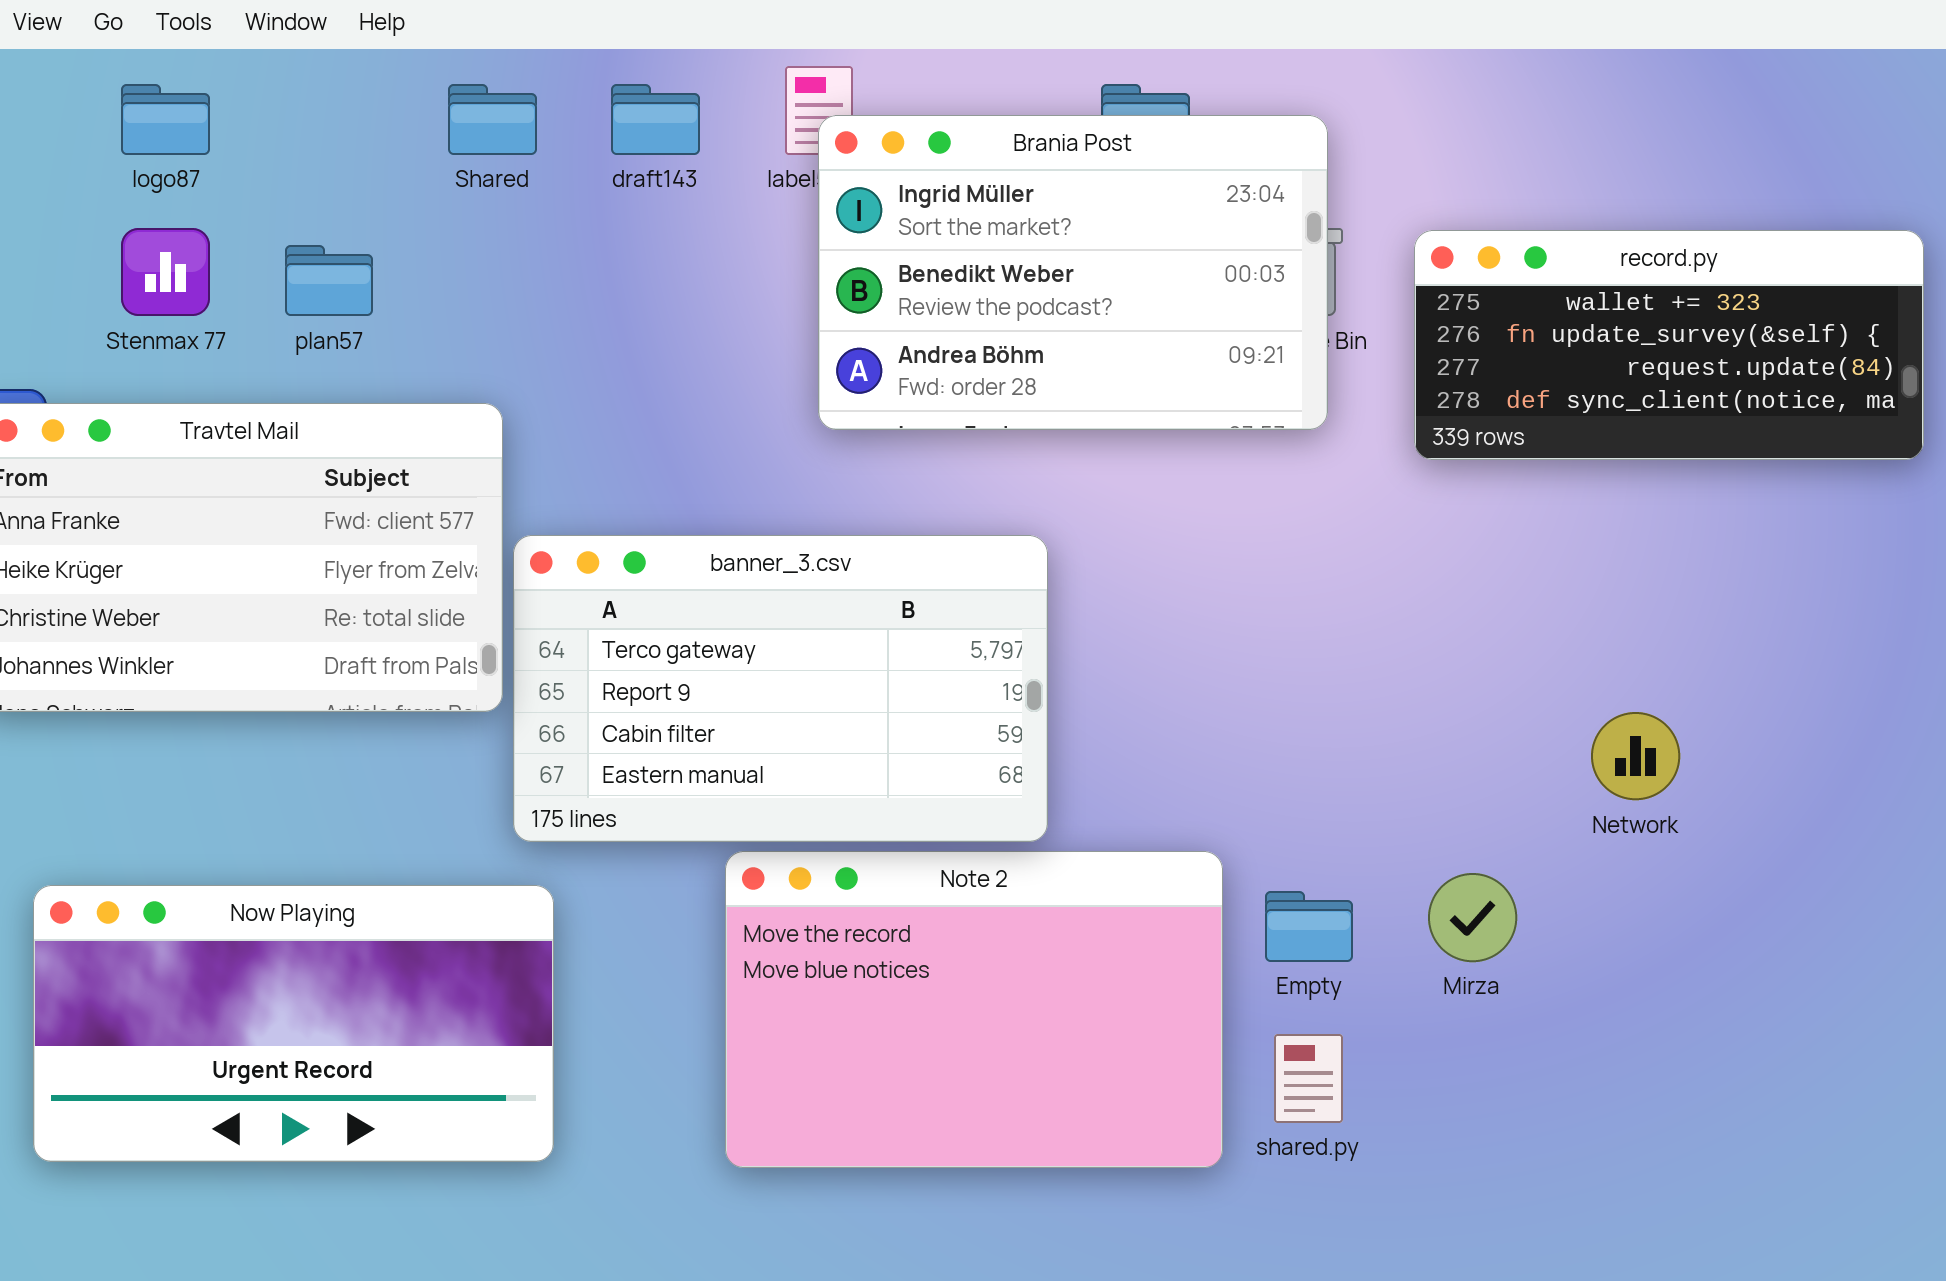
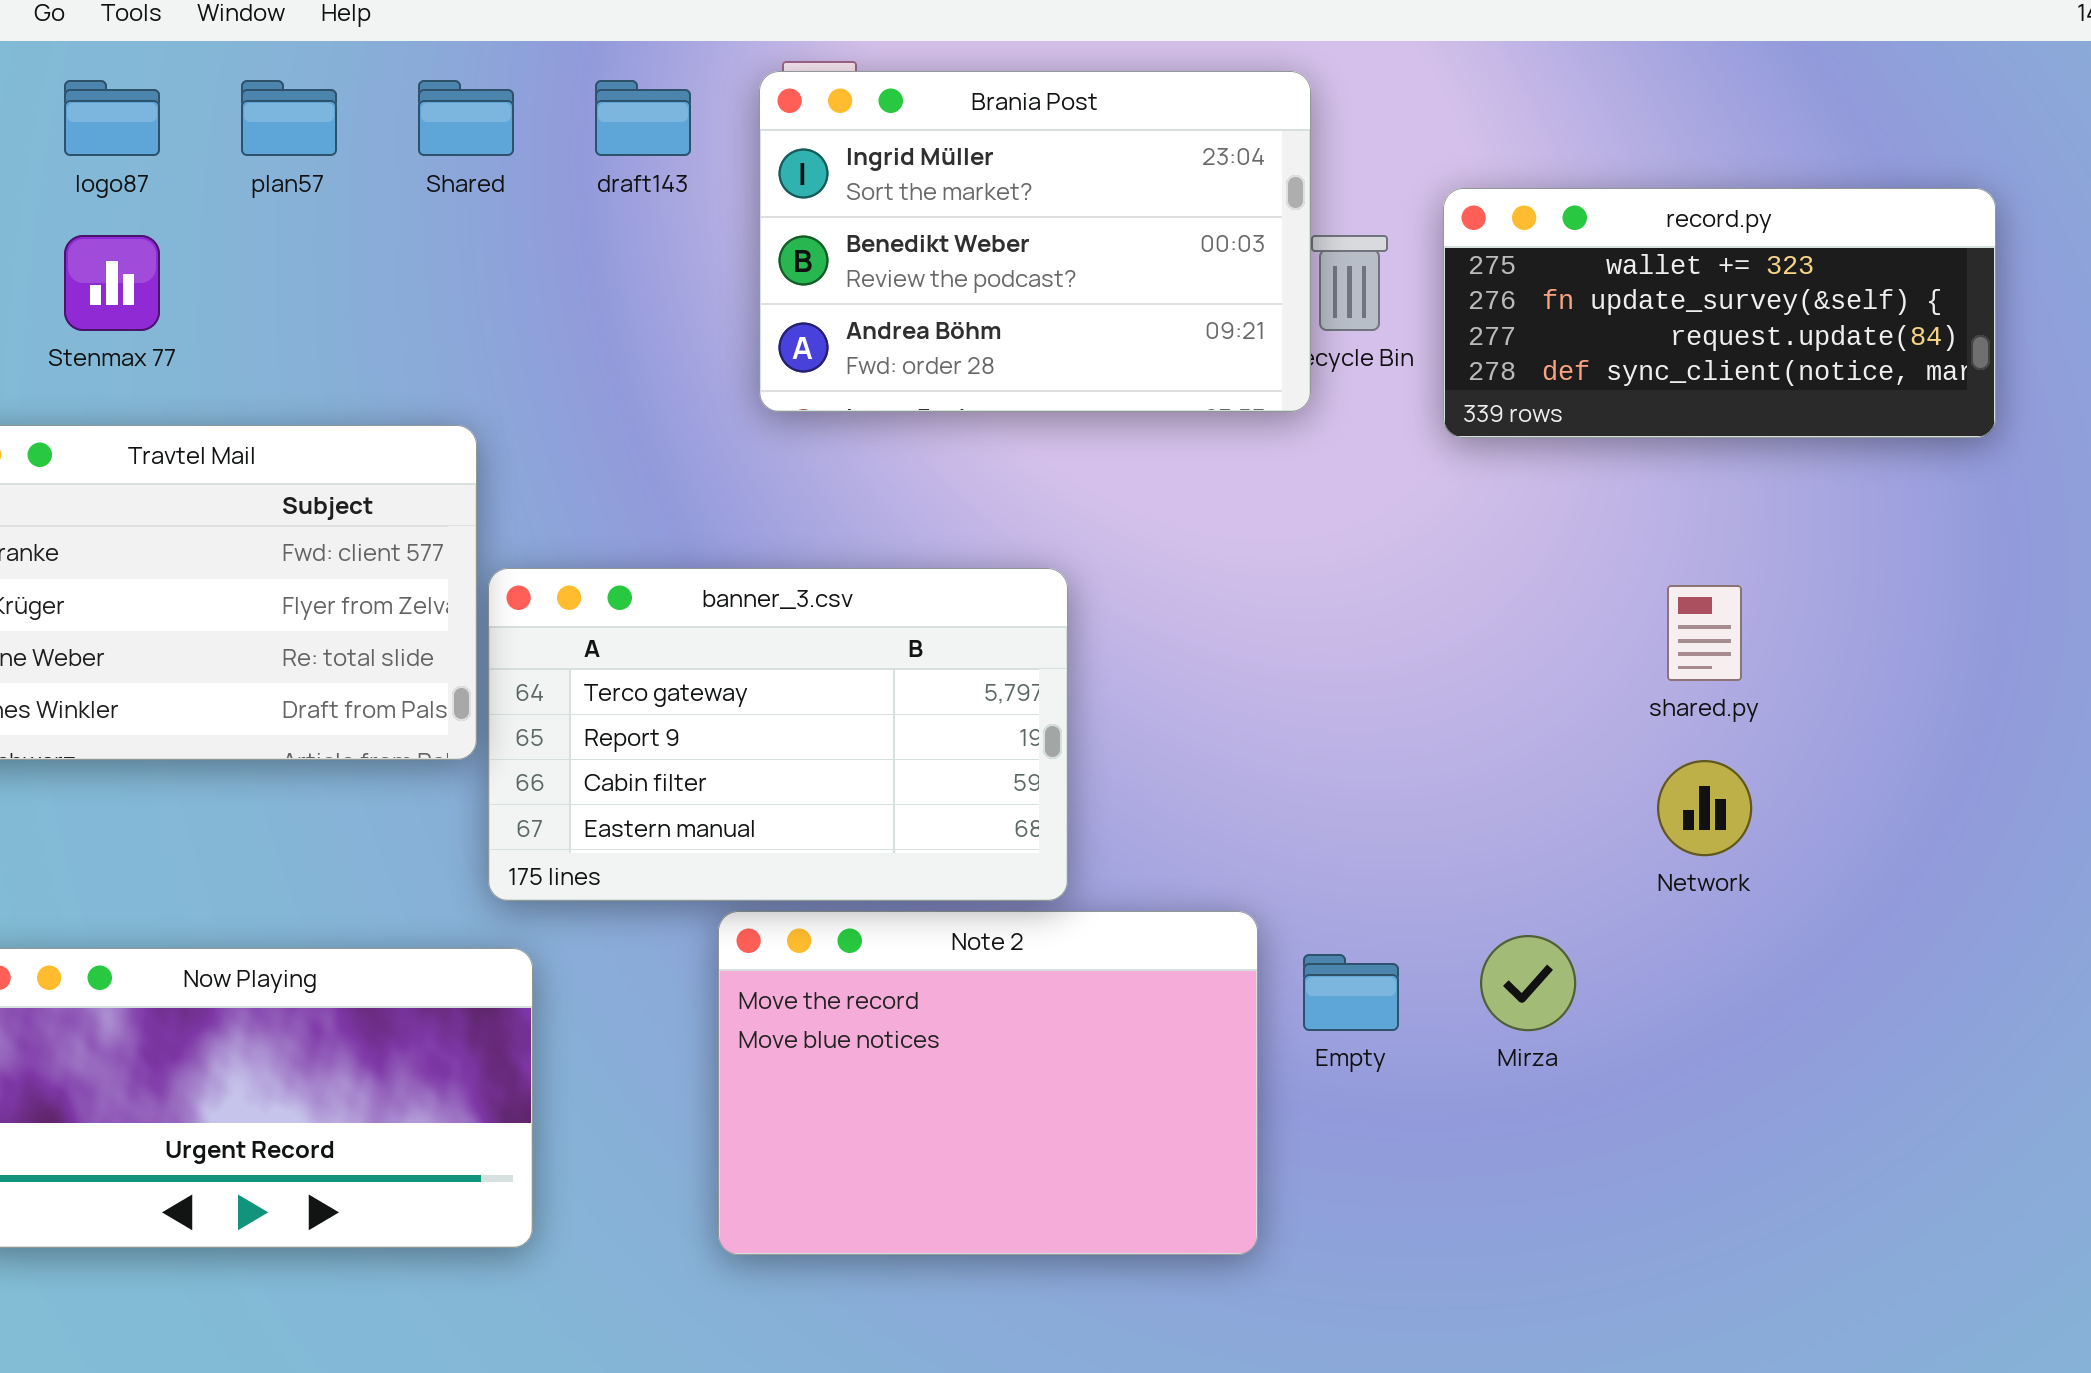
Brania Post: [818,115,1328,430] -> [759,71,1311,412], moved
record.py: [1414,230,1924,460] -> [1443,188,1996,438], moved
plan57: [285,245,373,316] -> [241,80,337,156], moved
shared.py: [1274,1034,1343,1123] -> [1667,585,1742,681], moved

